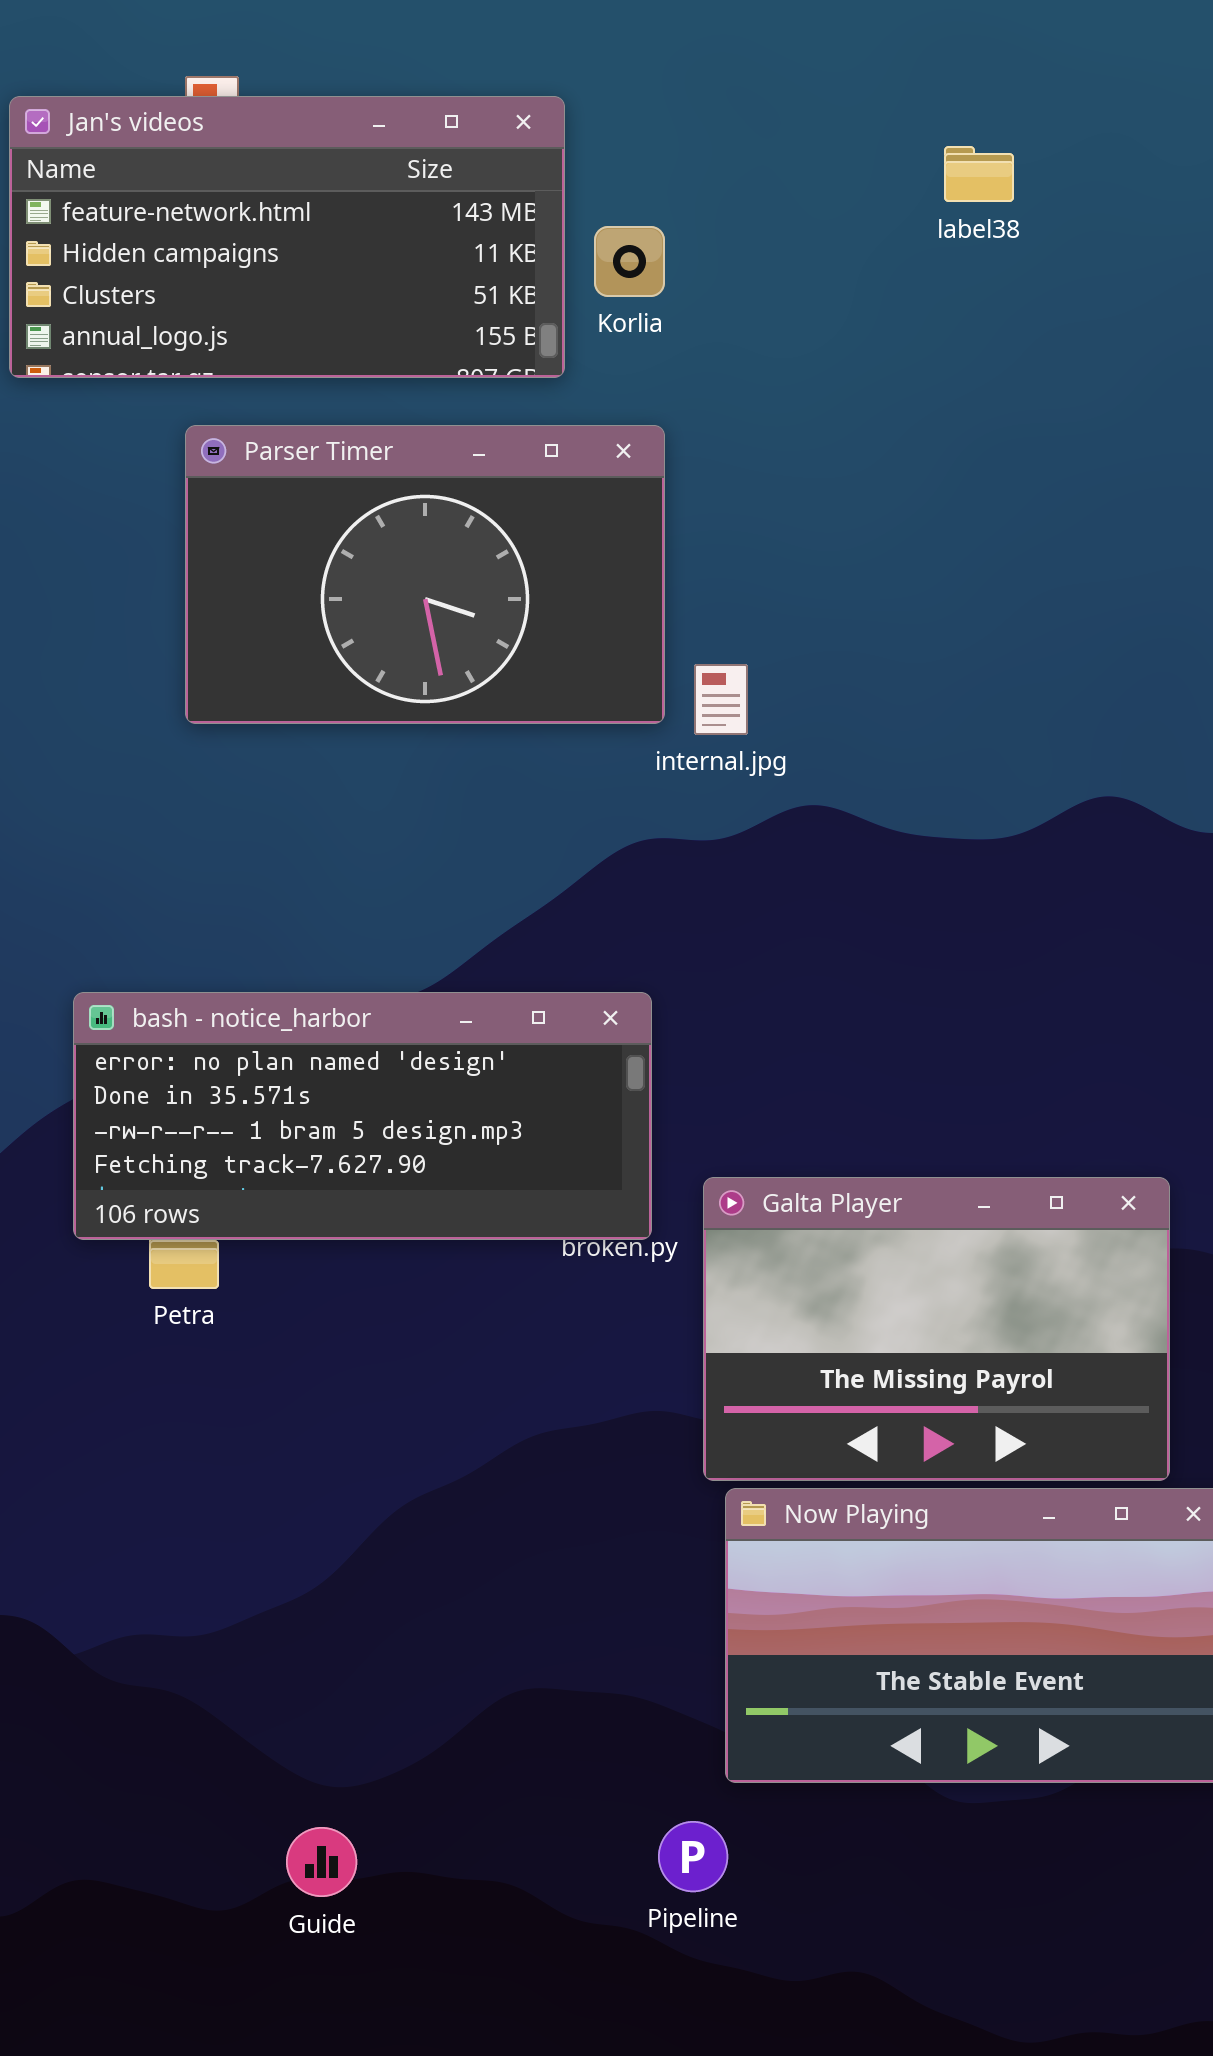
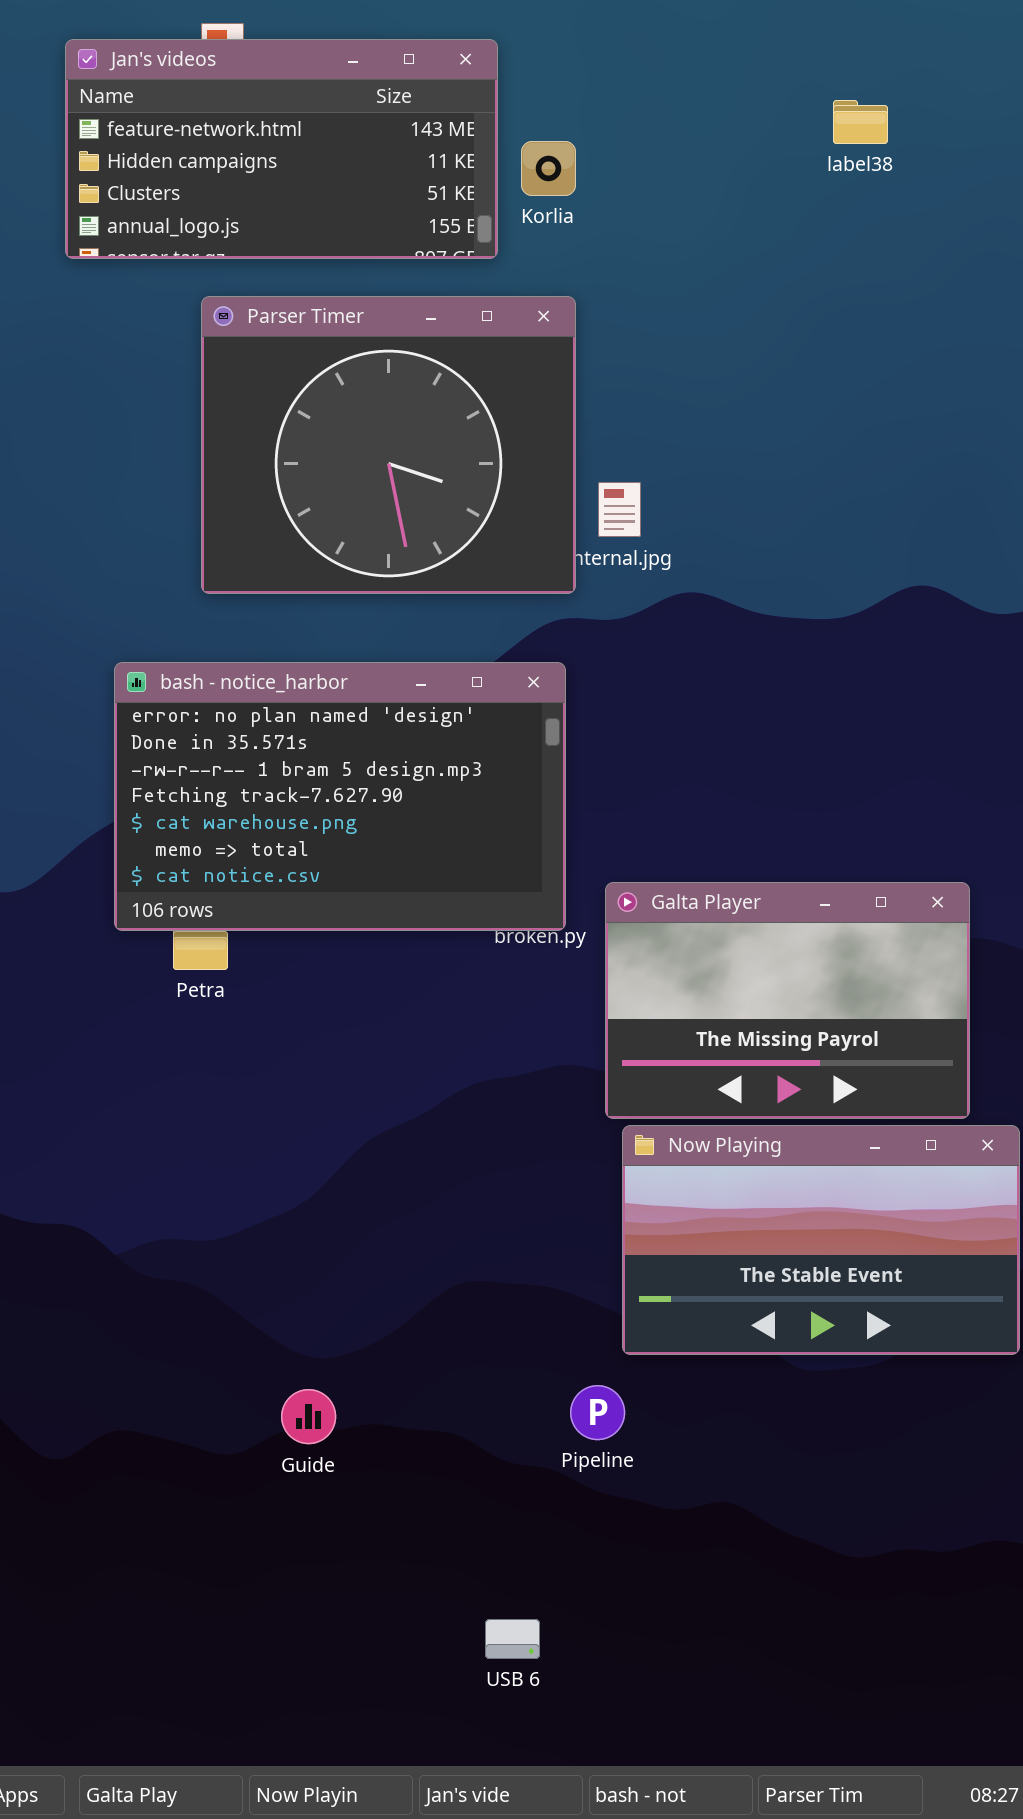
label38: [944,146,1014,202] -> [833,100,888,144], moved
Parser Timer: [185,425,665,724] -> [201,296,576,594], resized
bash - notice_harbor: [73,992,652,1240] -> [114,662,566,931], resized

